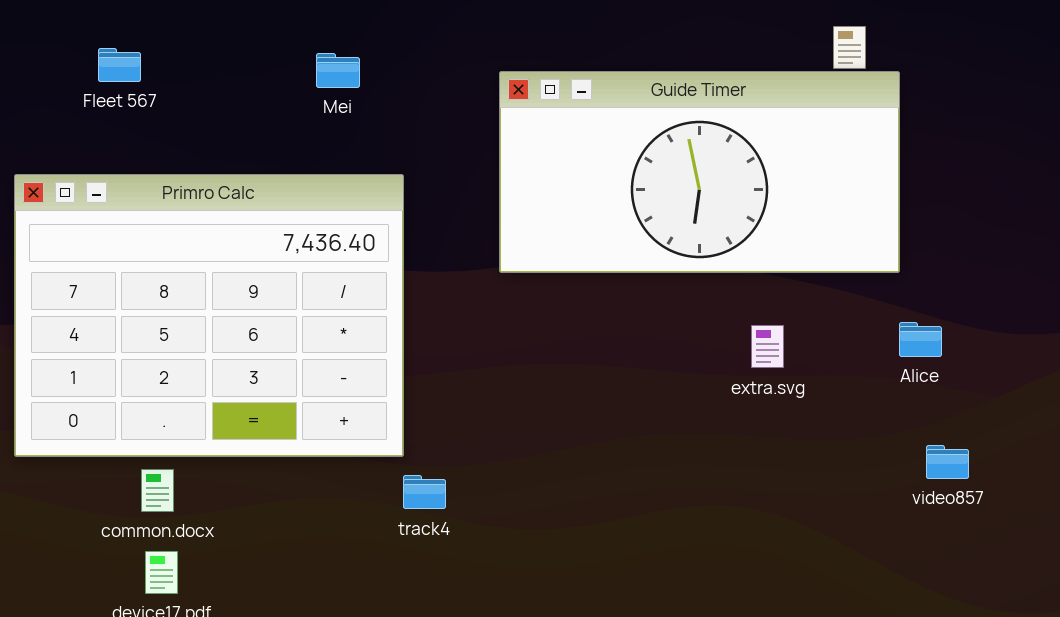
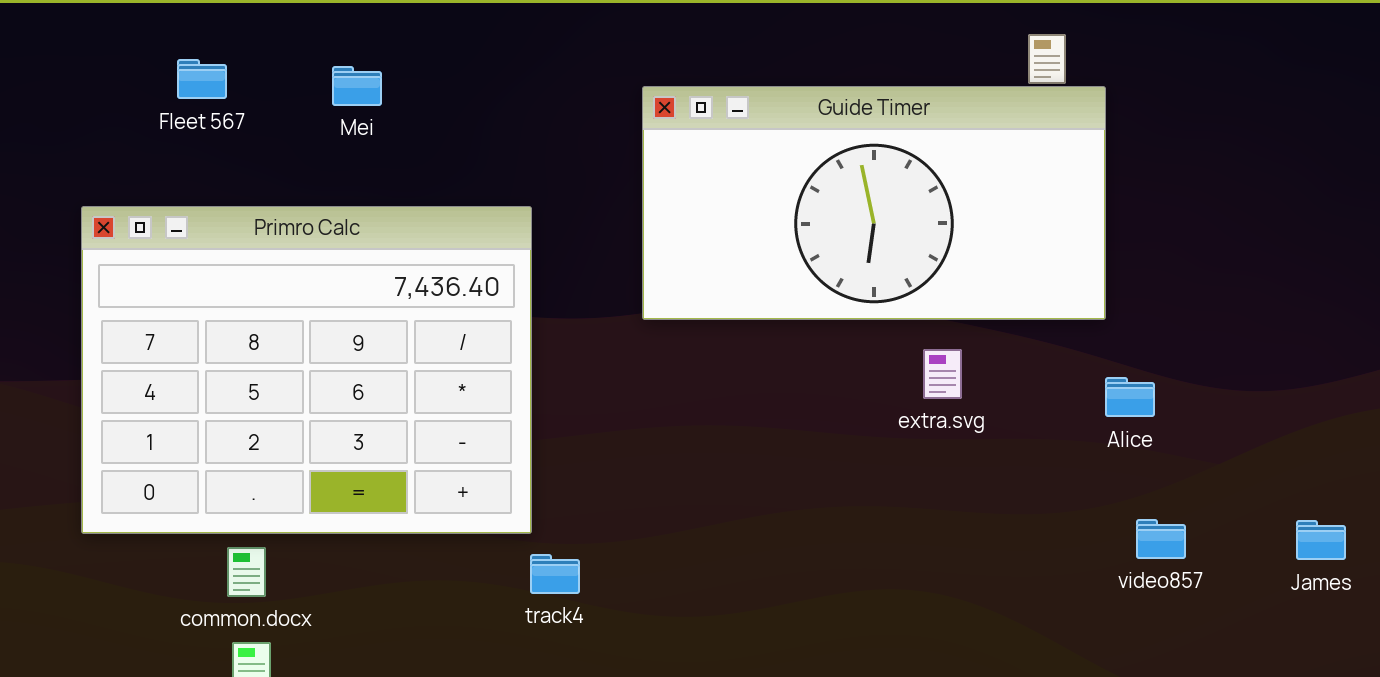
Mei: [316,53,360,88] -> [332,66,382,106], moved
extra.svg: [751,325,784,368] -> [923,349,962,399], moved

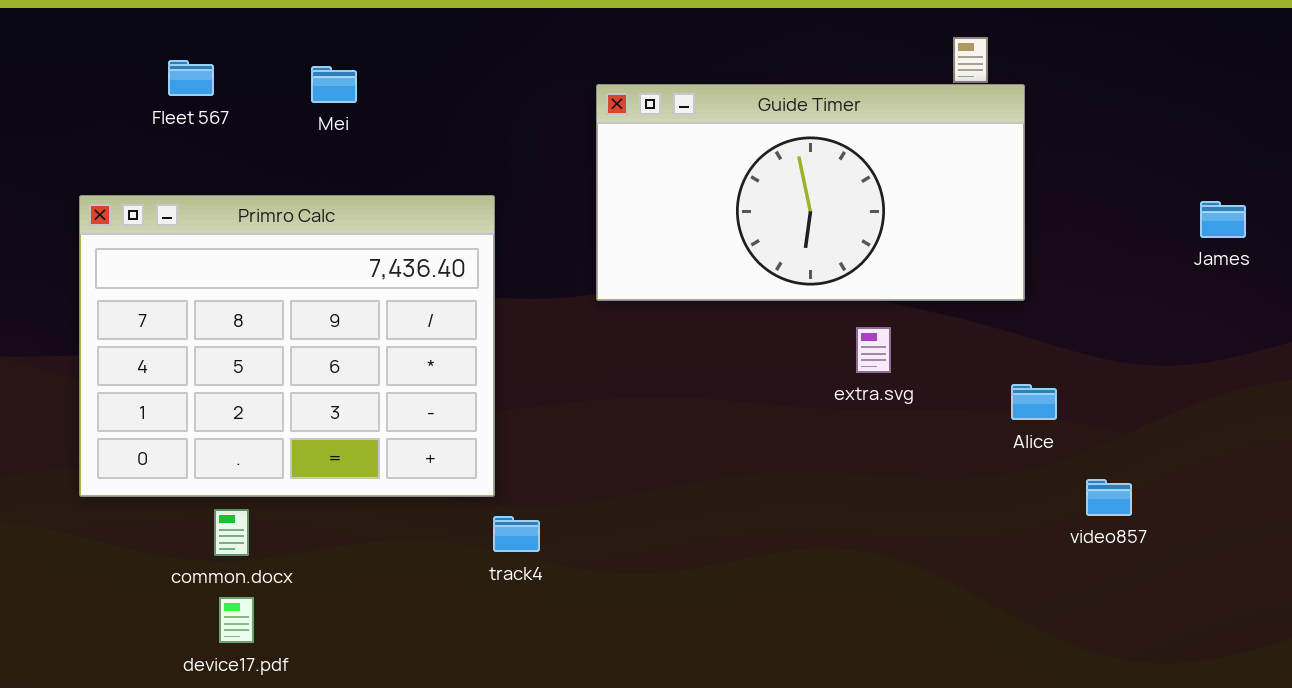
Alice: [1105,377,1155,417] -> [1011,384,1057,420], moved
video857: [1136,519,1186,559] -> [1086,479,1132,516], moved
James: [1296,520,1346,560] -> [1200,201,1246,238], moved

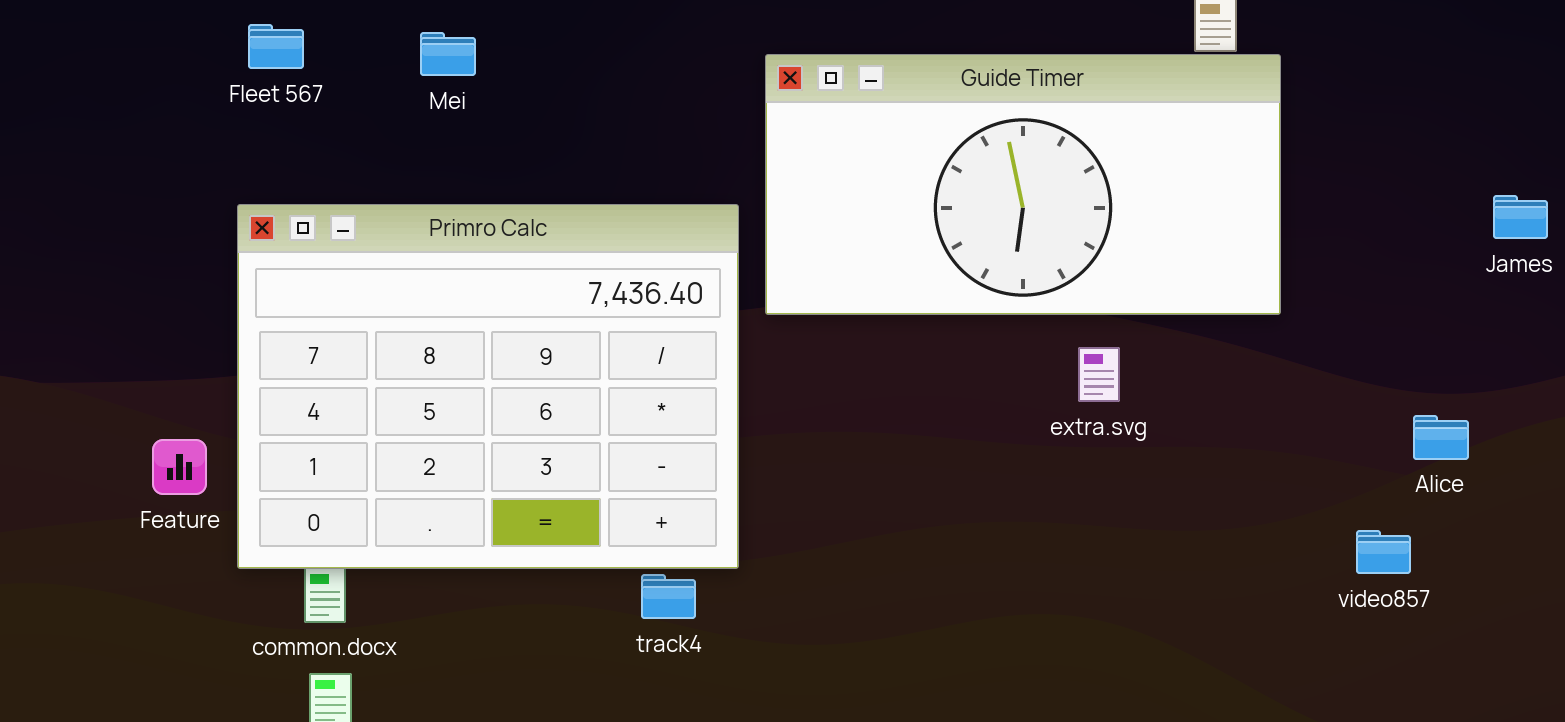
Primro Calc: [79,195,495,497] -> [237,204,739,569], moved
Alice: [1011,384,1057,420] -> [1413,415,1469,460], moved

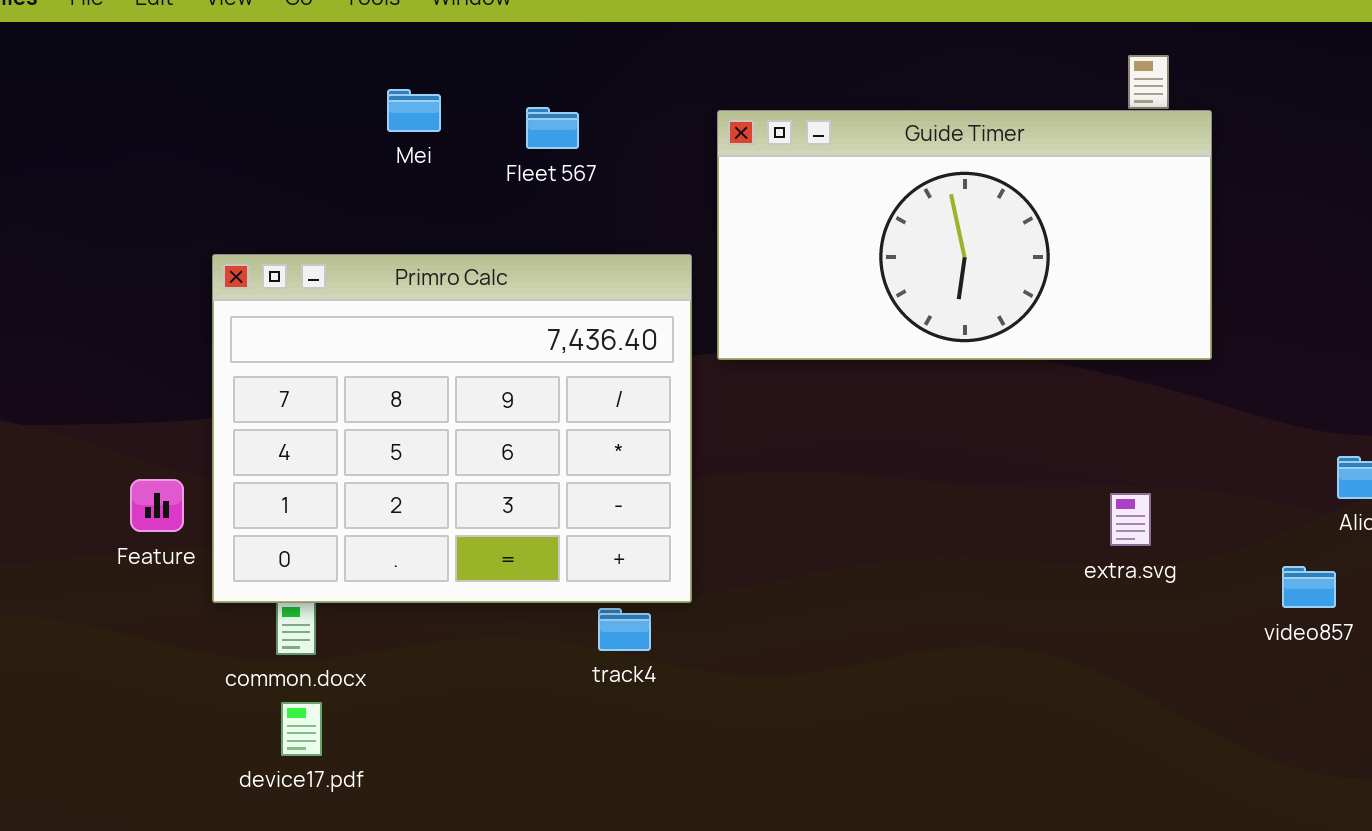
Fleet 567: [248,24,304,69] -> [526,107,579,149], moved
extra.svg: [1078,347,1120,402] -> [1110,493,1151,546], moved

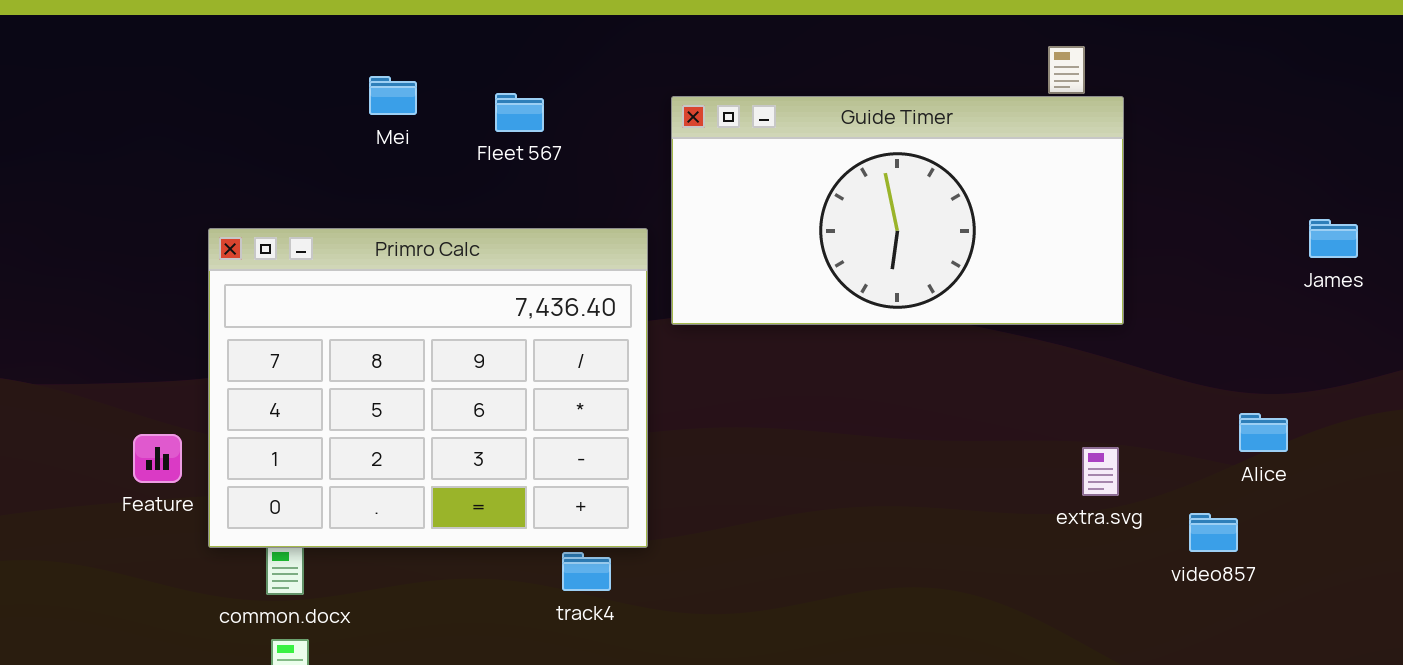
extra.svg: [1110,493,1151,546] -> [1082,447,1119,496], moved

